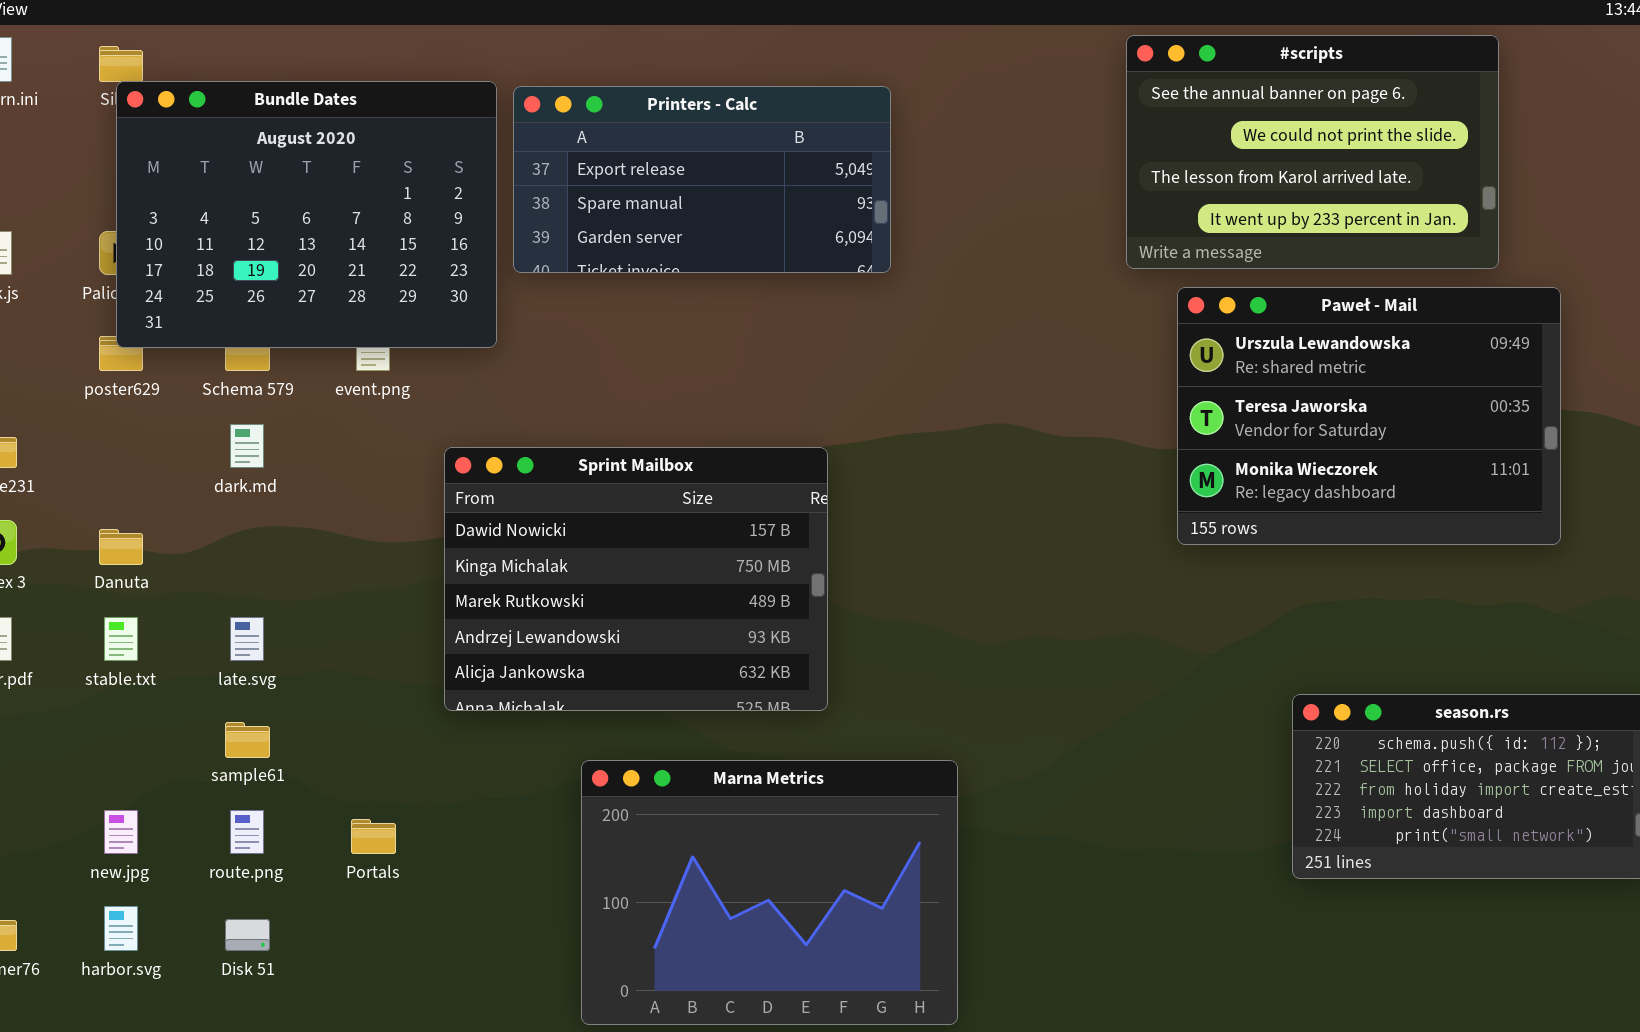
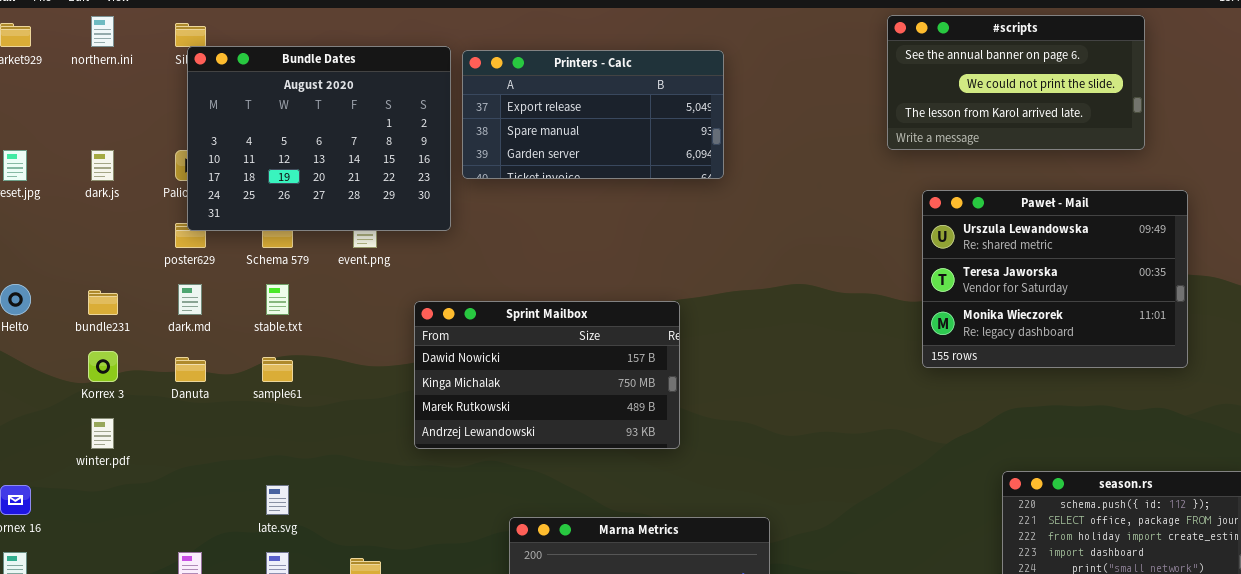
#scripts: [1126,35,1499,269] -> [887,15,1145,150], resized
dark.md: [230,424,264,468] -> [178,284,202,315], moved
Sprint Mailbox: [444,447,828,711] -> [414,301,680,449], resized
stable.txt: [104,617,138,661] -> [266,284,289,315], moved
late.svg: [230,617,264,661] -> [266,485,289,515], moved
sample61: [225,722,270,758] -> [262,357,293,382], moved

